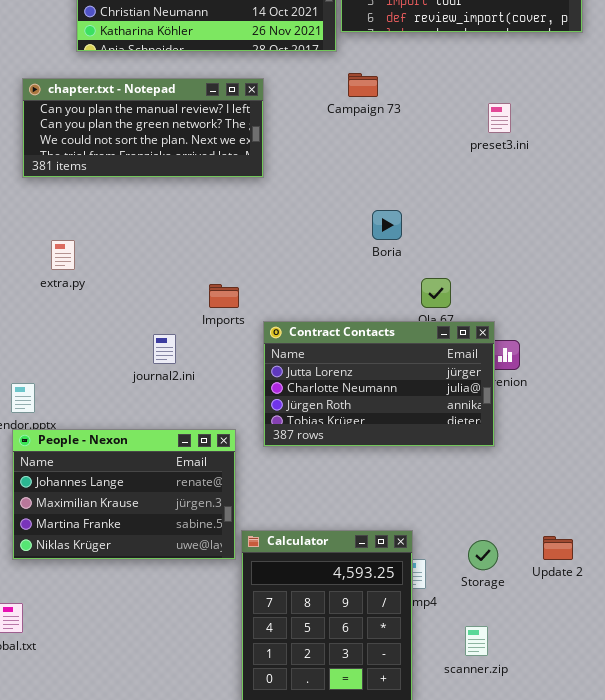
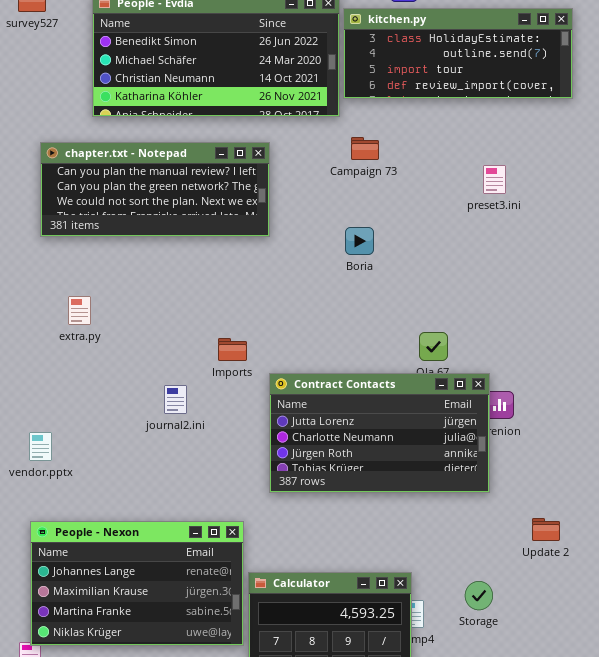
Boria: [372,210,402,240] -> [345,227,374,255], moved
People - Nexon: [12,429,236,560] -> [30,521,244,646], moved
Update 2: [543,536,573,560] -> [532,518,560,541], moved

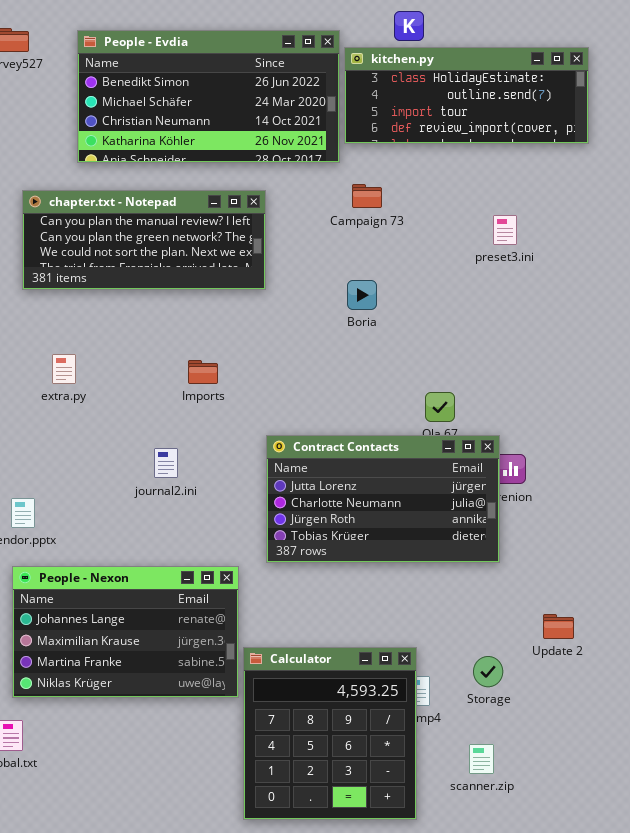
Imports: [218,338,247,361] -> [188,360,218,384], moved
Update 2: [532,518,560,541] -> [543,614,574,639], moved
People - Nexon: [30,521,244,646] -> [12,566,239,698], moved

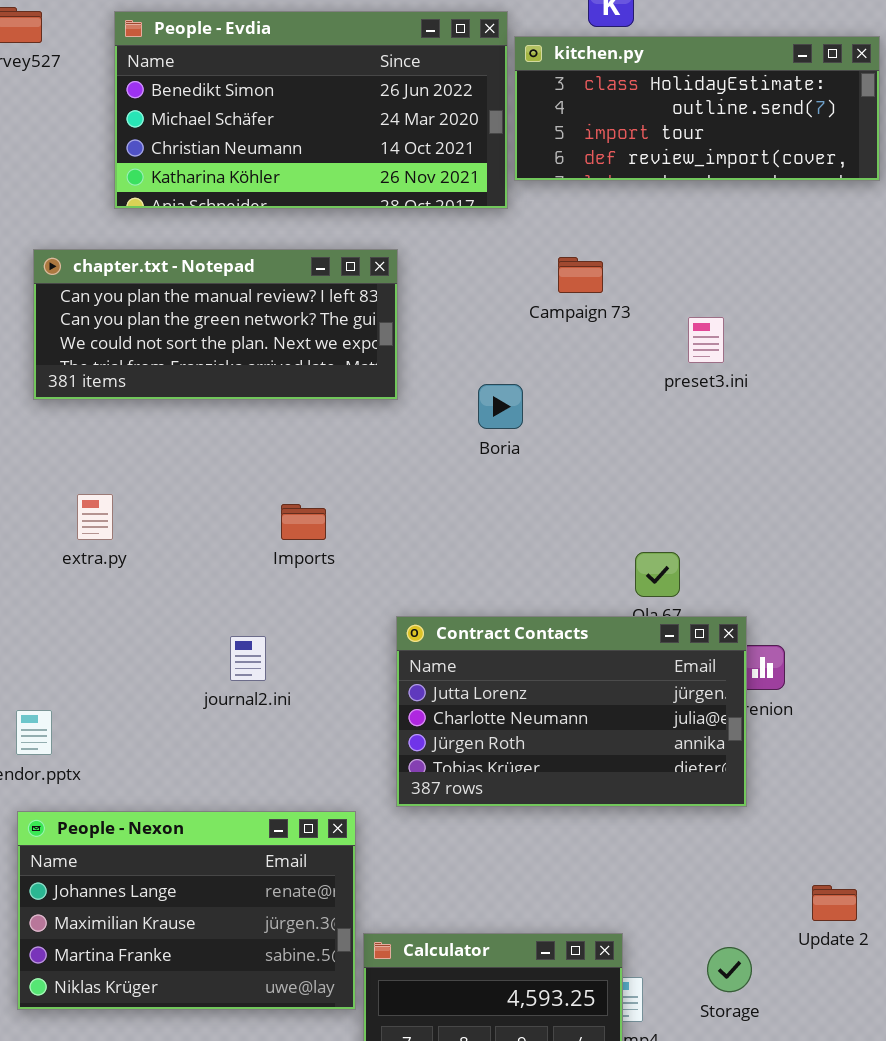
Campaign 73: [352,184,382,208] -> [558,257,603,293], moved
preset3.ini: [493,215,517,245] -> [688,317,724,363], moved
Boria: [347,280,377,310] -> [478,384,523,429], moved

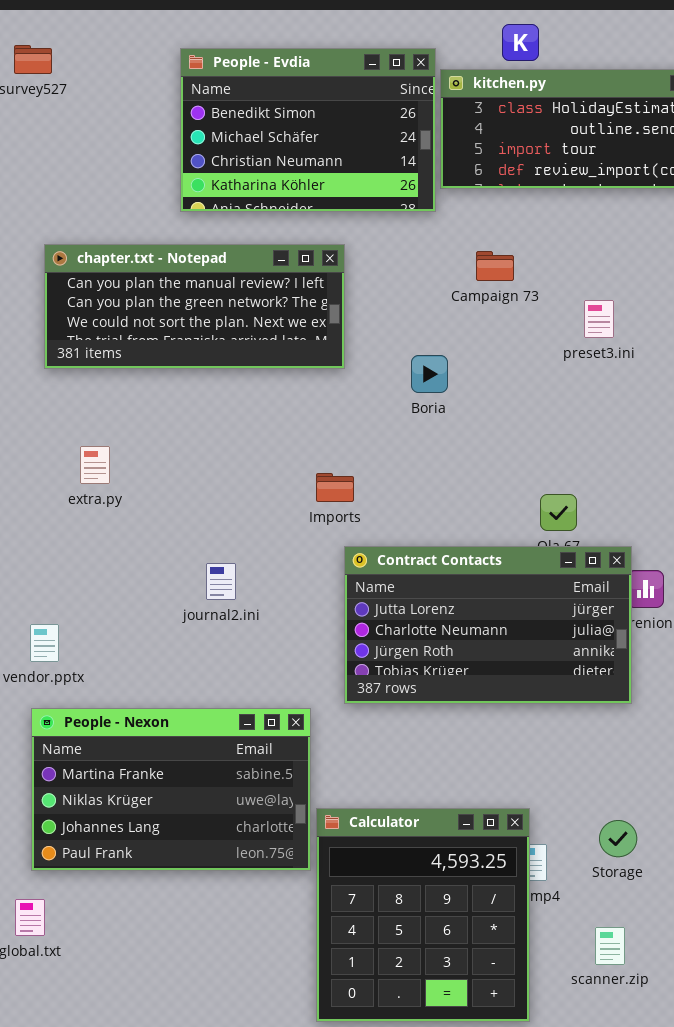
People - Evdia: [114,11,508,209] -> [180,48,436,212], resized
Imports: [281,504,326,540] -> [316,473,354,502], moved
People - Nexon: [17,811,356,1010] -> [31,708,311,871], scrolled down 2 rows

